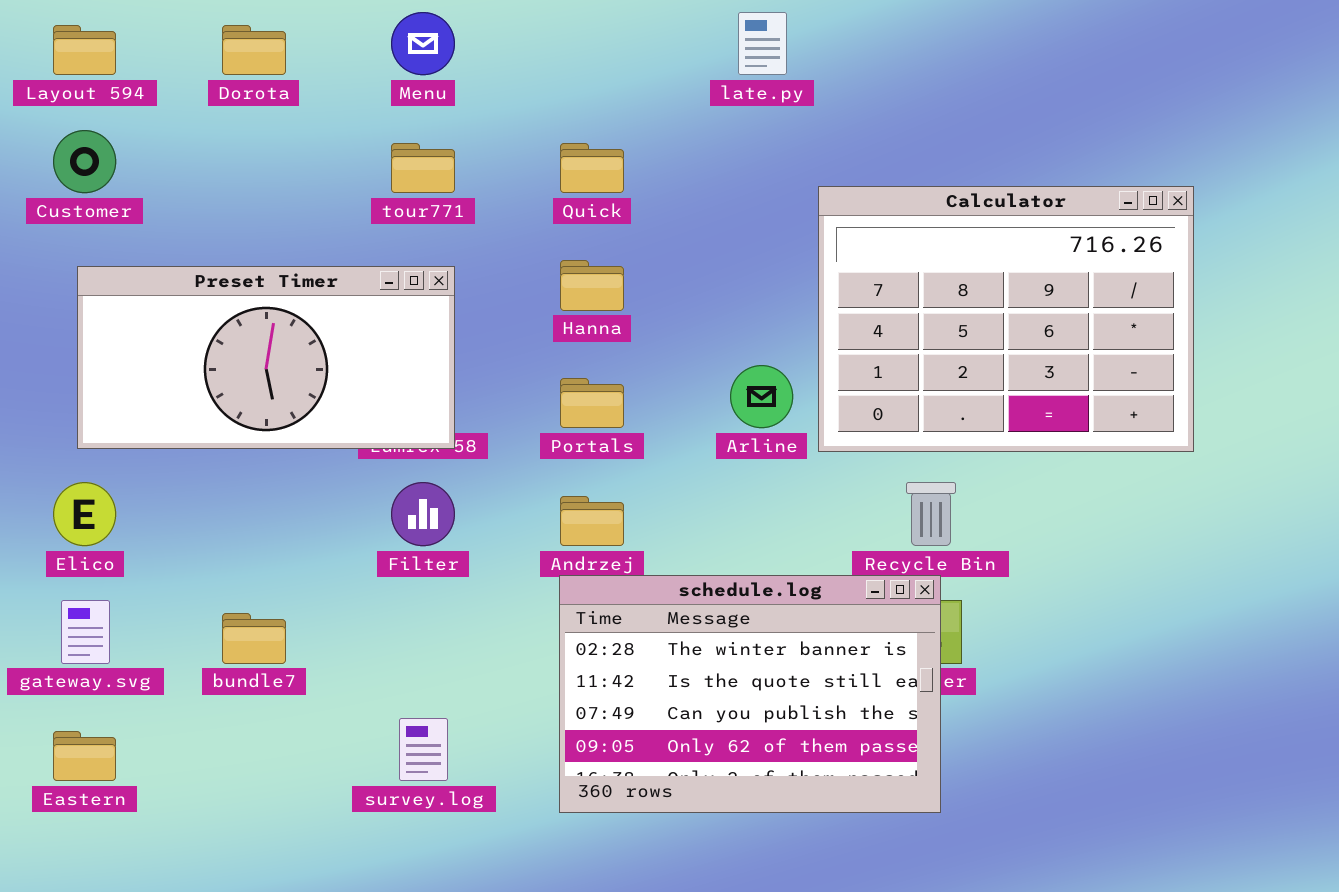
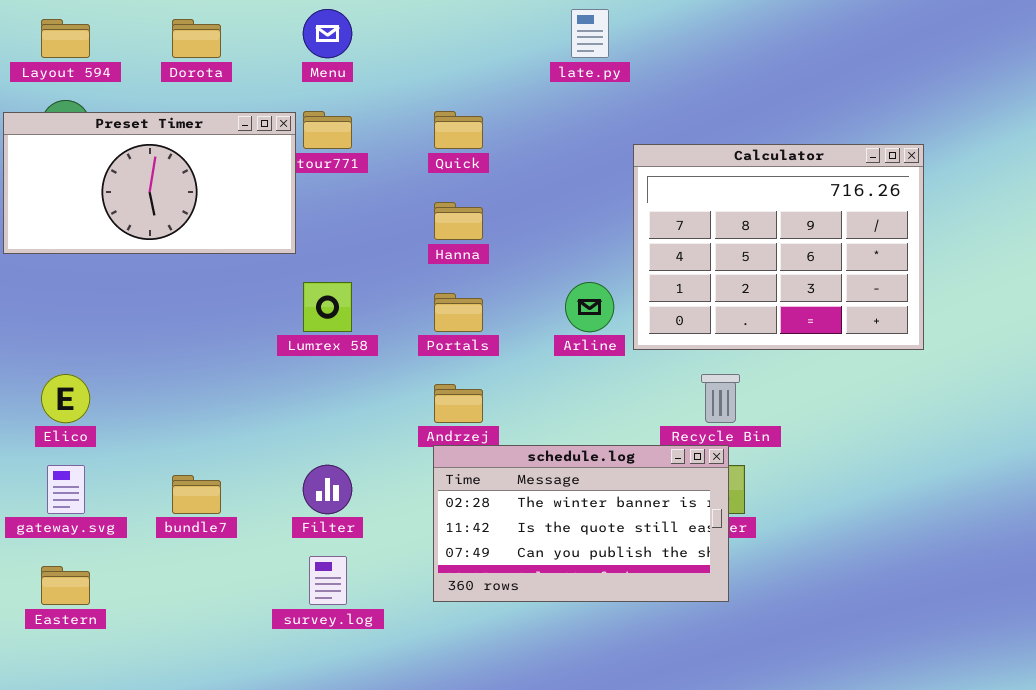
Preset Timer: [77,266,455,449] -> [3,112,296,254], moved
Filter: [391,482,455,546] -> [303,465,352,514], moved
schedule.log: [559,575,941,813] -> [433,445,729,602], resized

